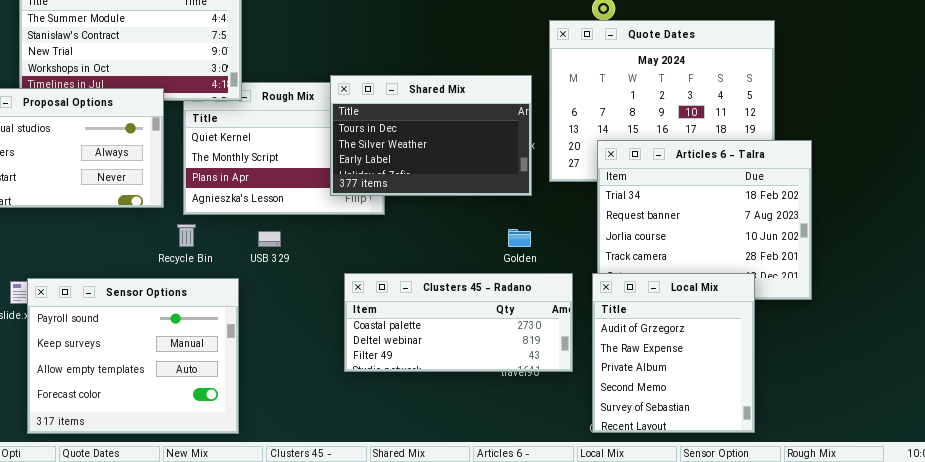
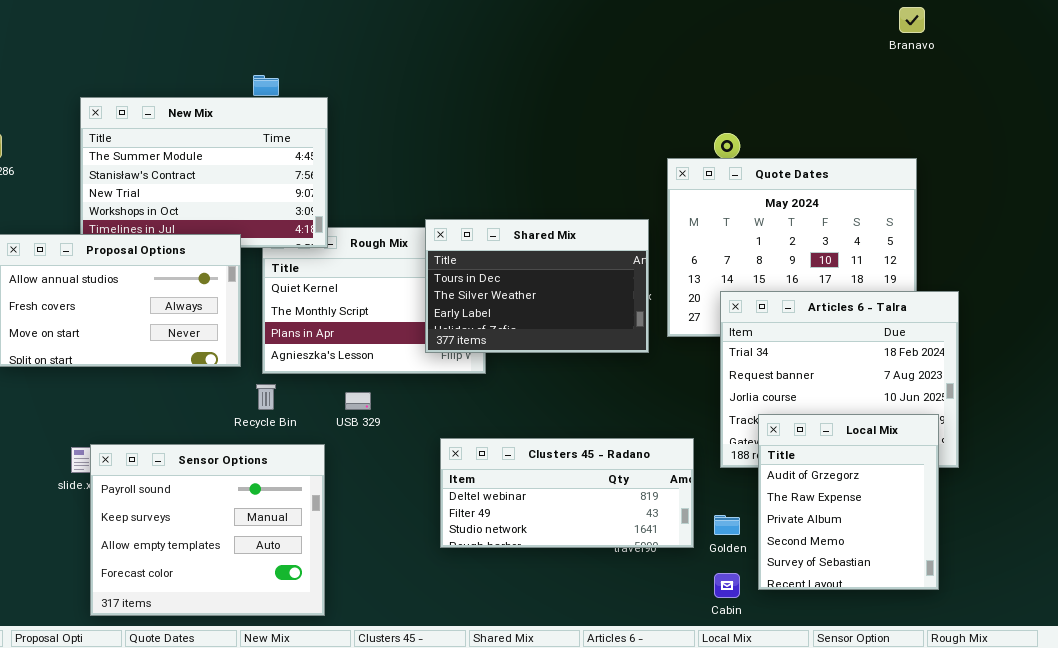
Golden: [508,229,531,247] -> [714,515,740,535], moved
Clusters 45 - Radano: [344,273,573,372] -> [440,438,694,548], scrolled down 1 row
Local Mix: [592,273,755,433] -> [758,414,939,590], moved

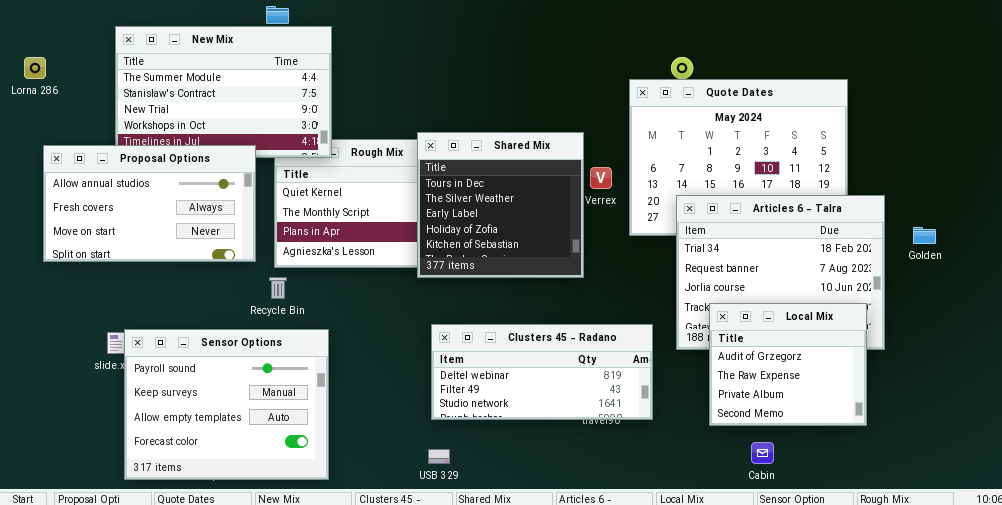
Shared Mix: [425,219,649,353] -> [417,132,584,278], resized
USB 329: [345,392,371,410] -> [428,449,450,464], moved
Local Mix: [758,414,939,590] -> [709,303,867,426], resized
Golden: [714,515,740,535] -> [913,227,936,244], moved
Cabin: [714,573,740,598] -> [751,442,774,464], moved

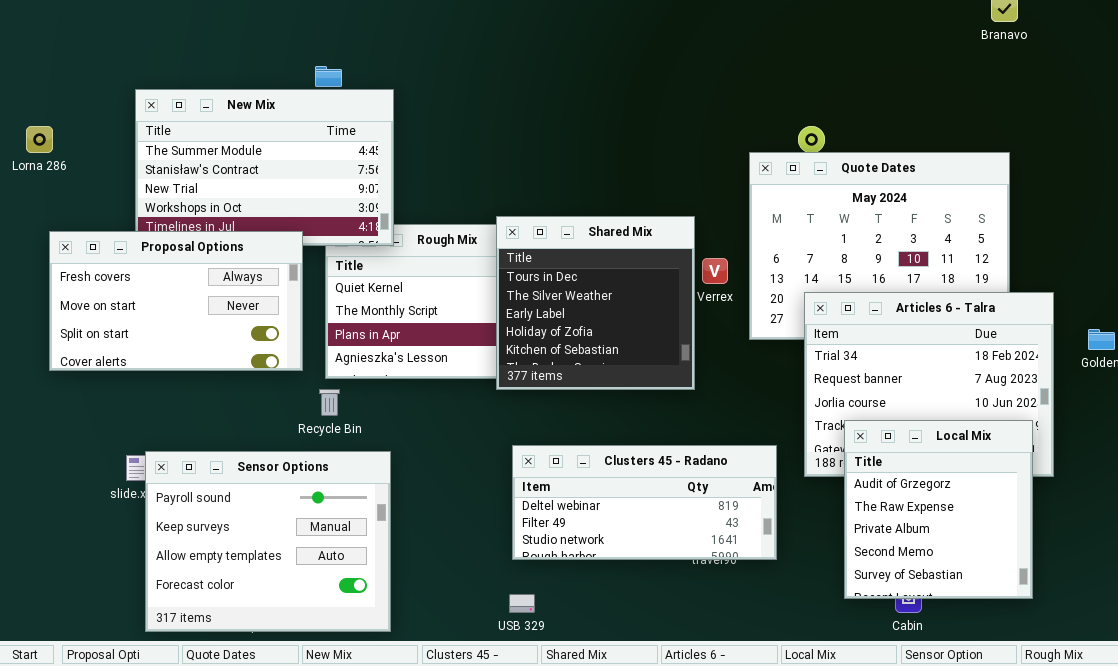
Proposal Options: [43,145,256,262] -> [49,231,303,371], scrolled down 1 row
Local Mix: [709,303,867,426] -> [844,420,1033,599], resized

